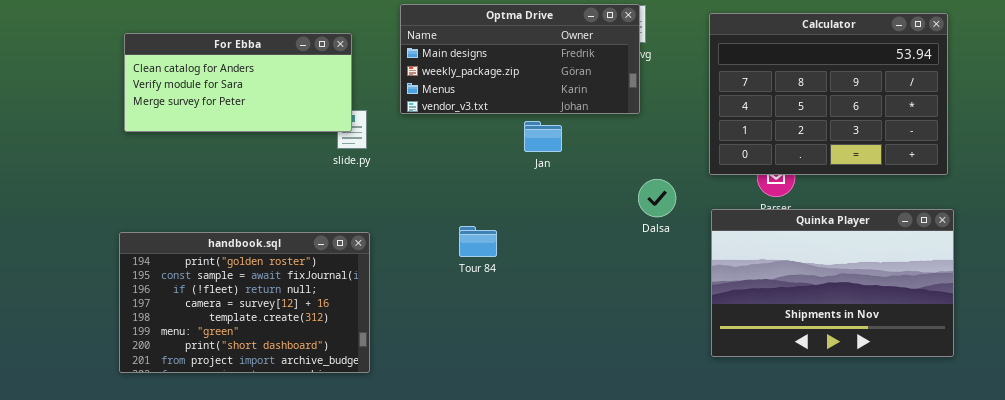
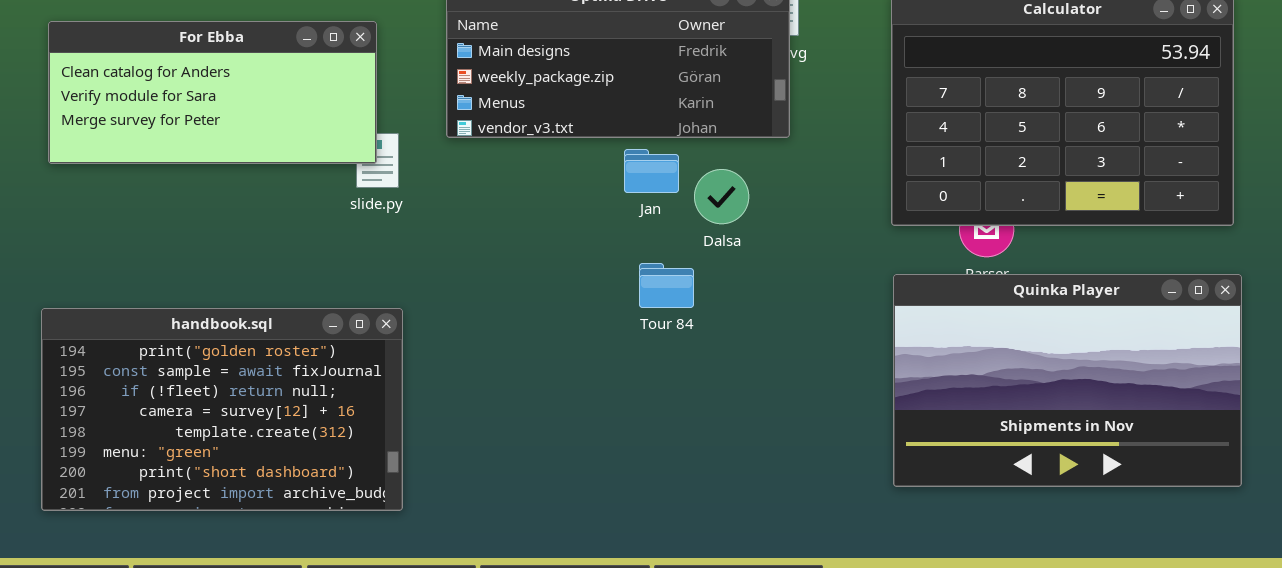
Dalsa: [638,179,676,217] -> [694,169,749,224], moved
Tour 84: [459,226,497,257] -> [639,263,694,308], moved

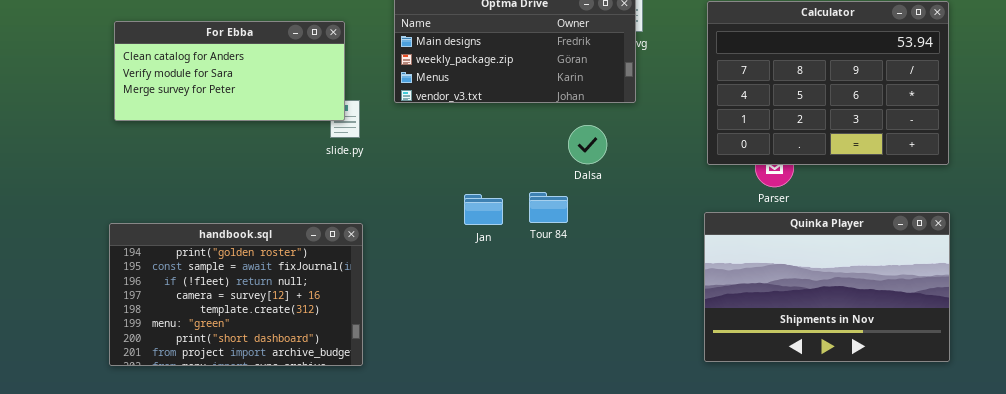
Jan: [624,149,679,193] -> [464,194,503,225], moved
Quinka Player: [893,274,1242,487] -> [704,212,950,362], moved

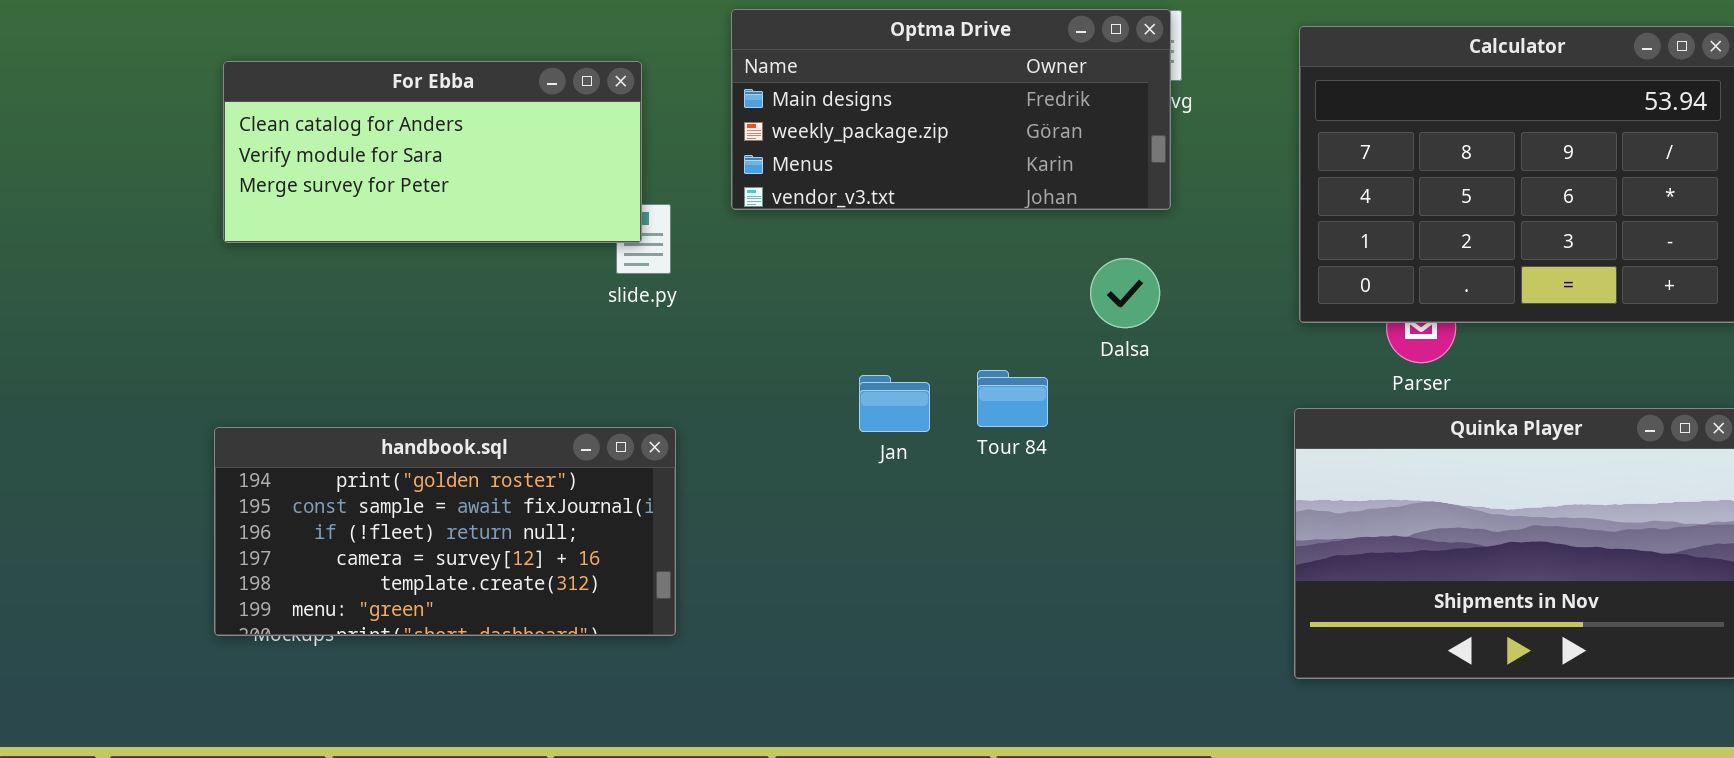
Dalsa: [568,125,607,164] -> [1090,258,1160,328], moved
handbook.sql: [109,223,363,366] -> [214,427,676,636], resized

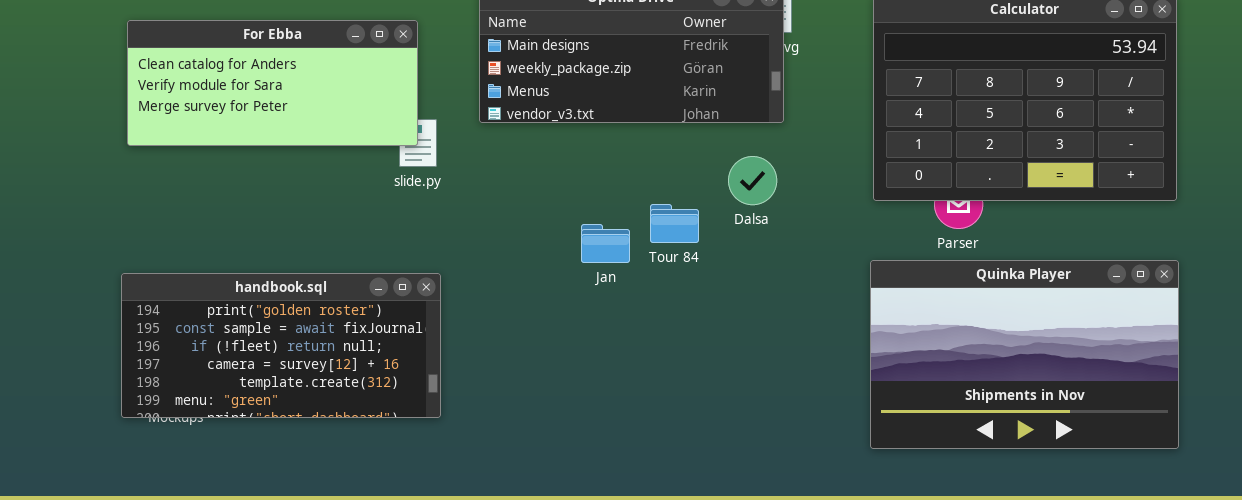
Tour 84: [977,370,1048,427] -> [650,204,699,243], moved
Jan: [859,375,930,432] -> [581,224,630,263], moved

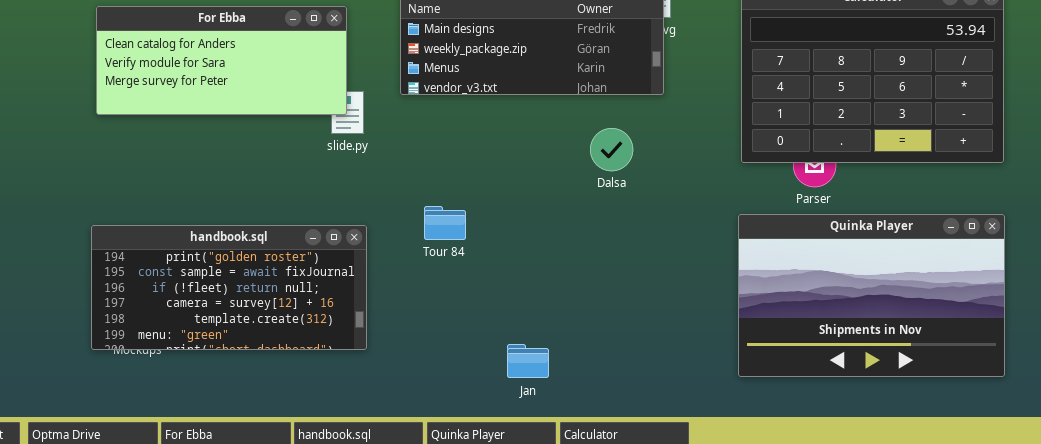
Dalsa: [728,156,777,205] -> [590,128,633,171], moved
Tour 84: [650,204,699,243] -> [424,206,466,240], moved
Jan: [581,224,630,263] -> [507,344,549,378], moved

